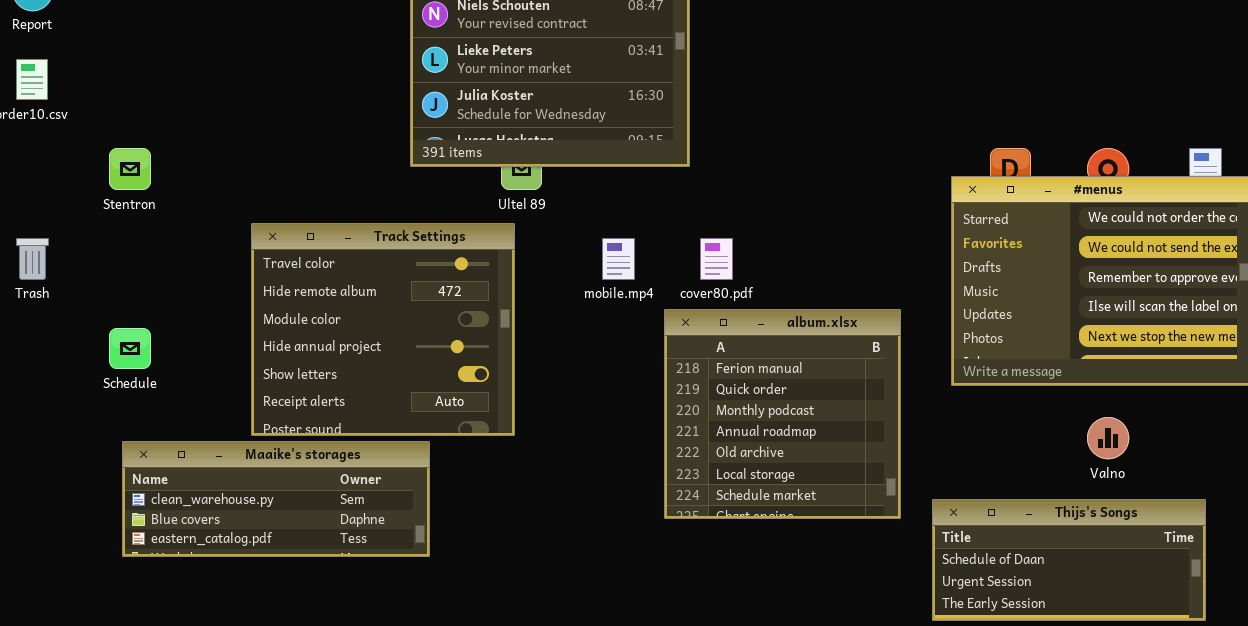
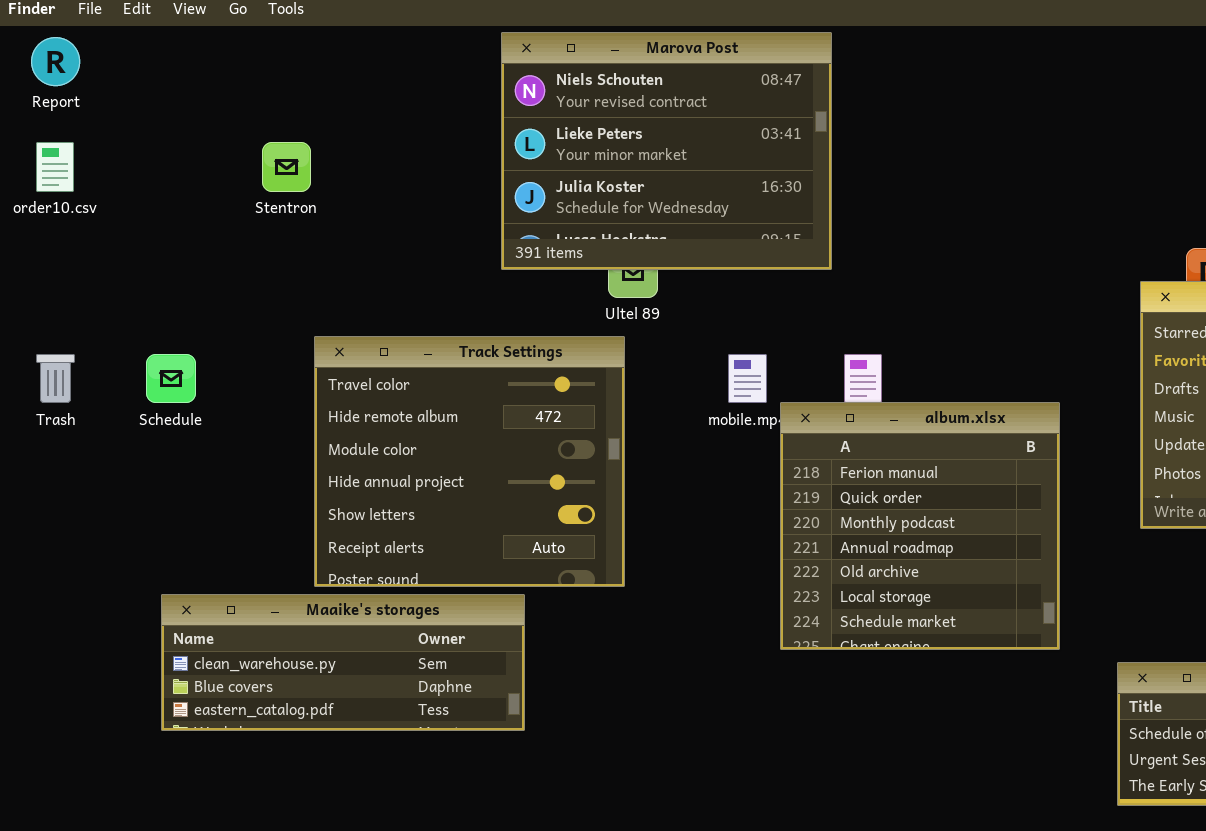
Stentron: [109,148,151,190] -> [262,142,311,192], moved
album.xlsx: [664,309,901,519] -> [780,402,1060,650], moved
Schedule: [109,328,151,369] -> [146,354,196,403], moved

